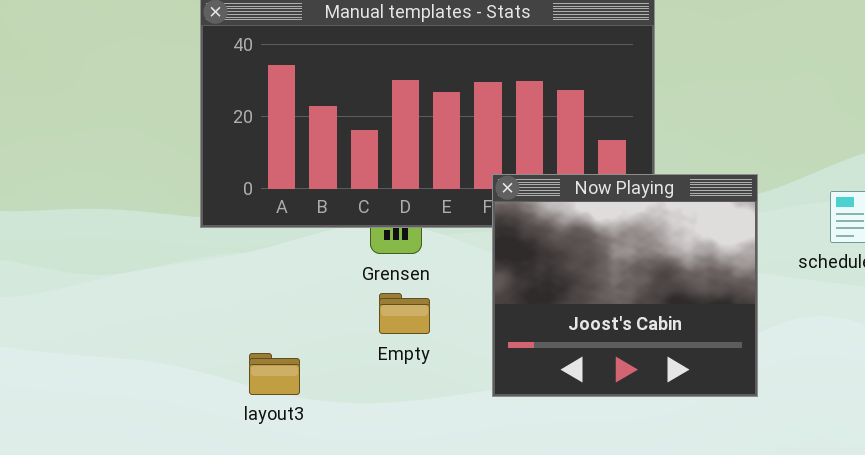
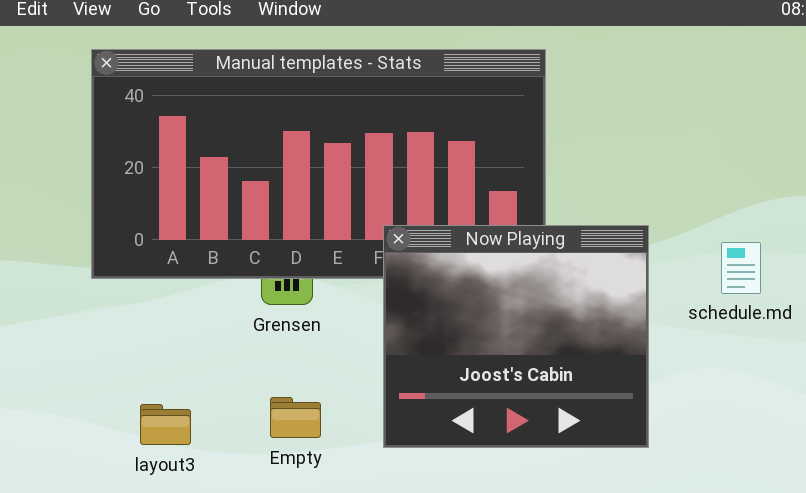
Empty: [379,293,430,334] -> [270,397,321,438], moved

